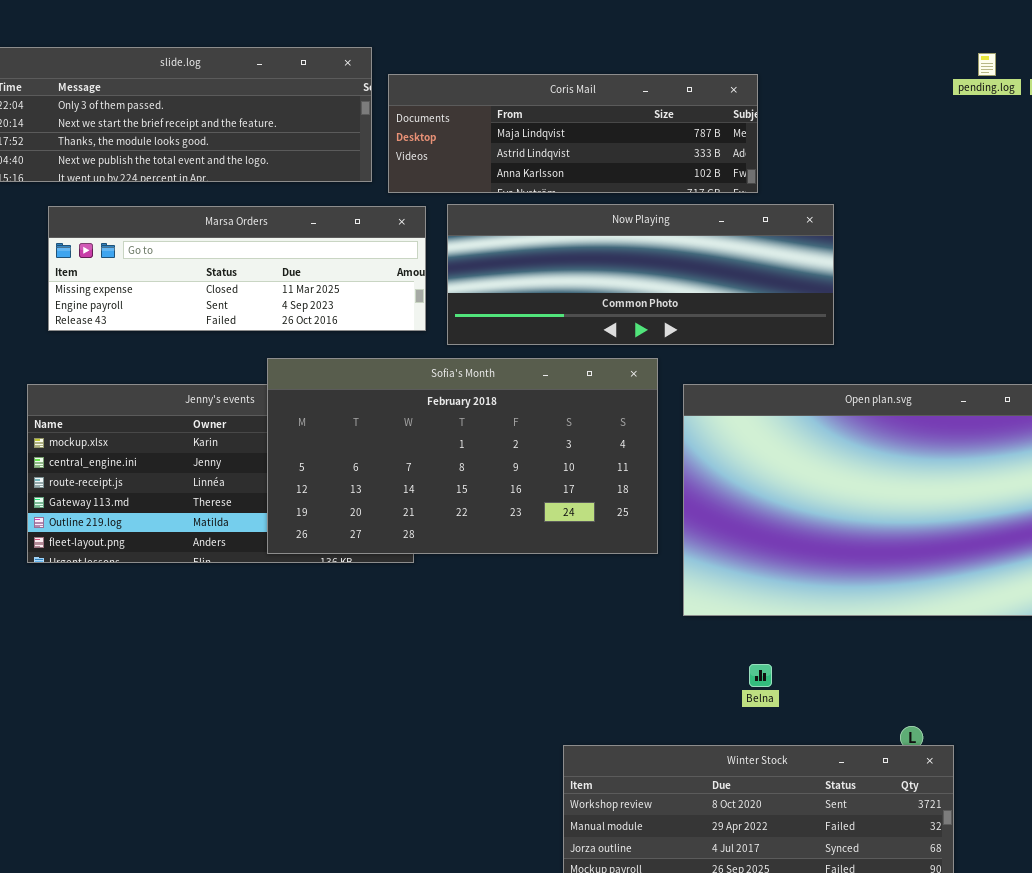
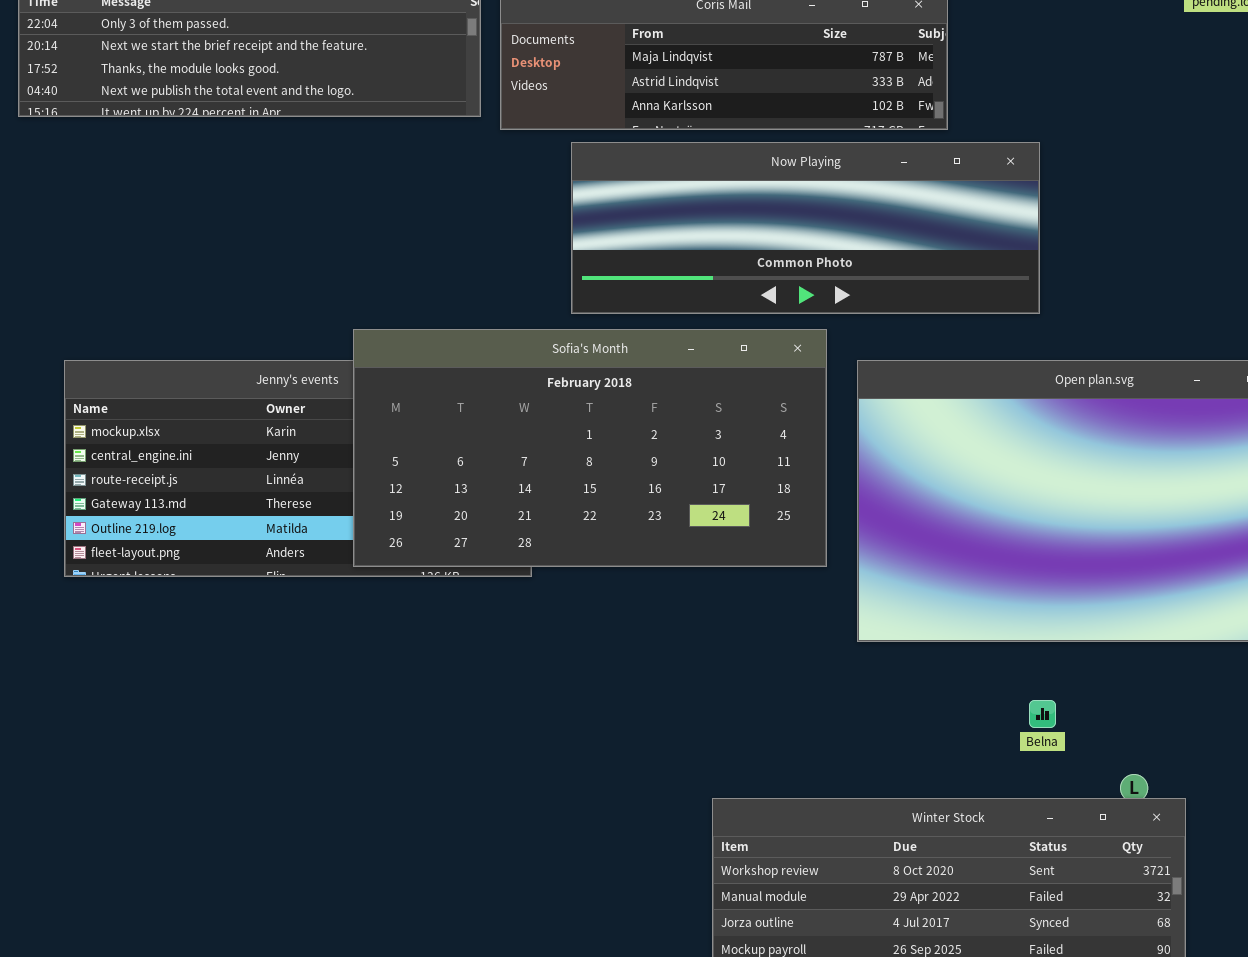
Marsa Orders: [48,206,426,331] -> none, closed
Belna: [749,664,772,687] -> [1029,700,1056,728], moved

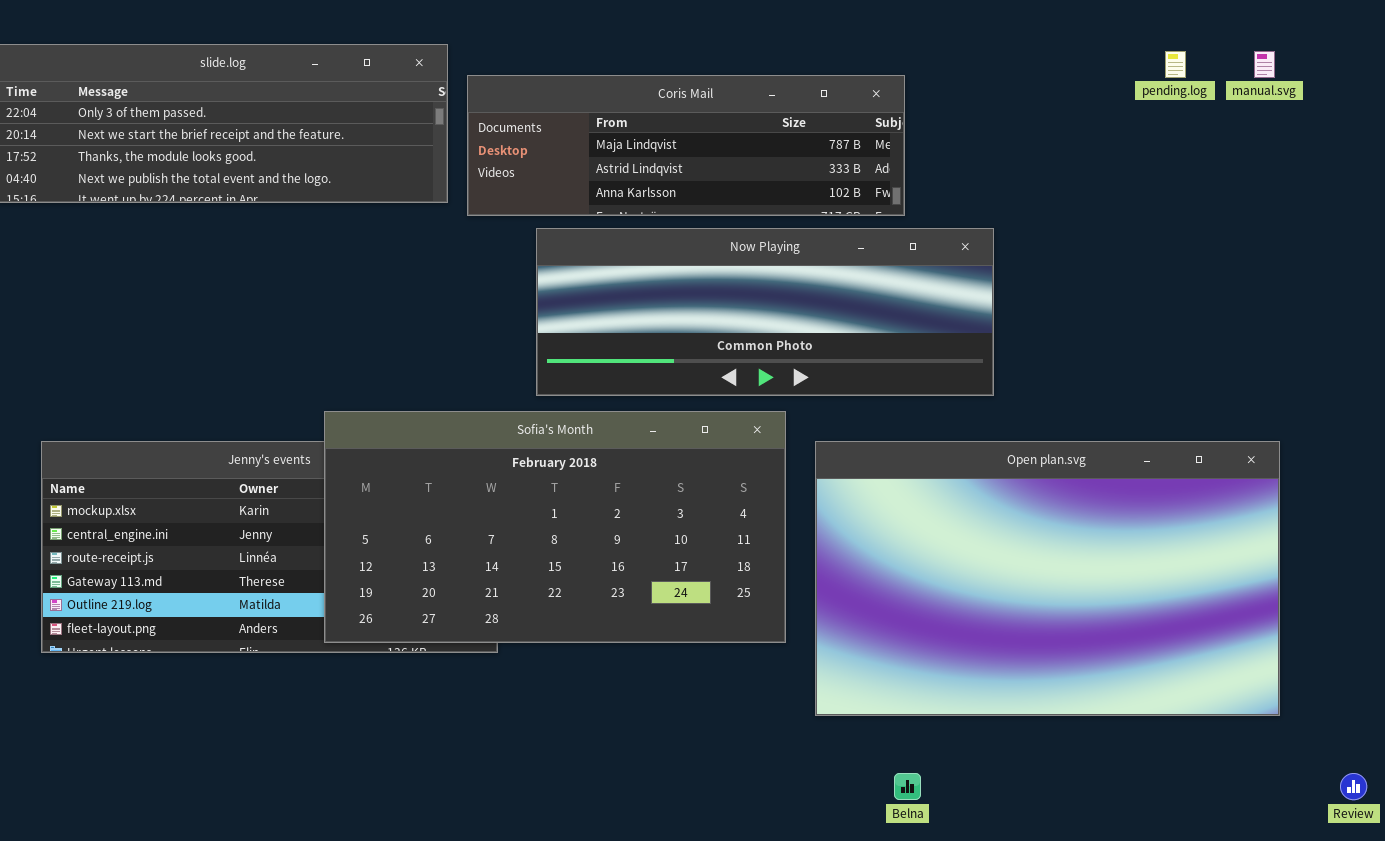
Belna: [1029,700,1056,728] -> [894,773,921,800], moved

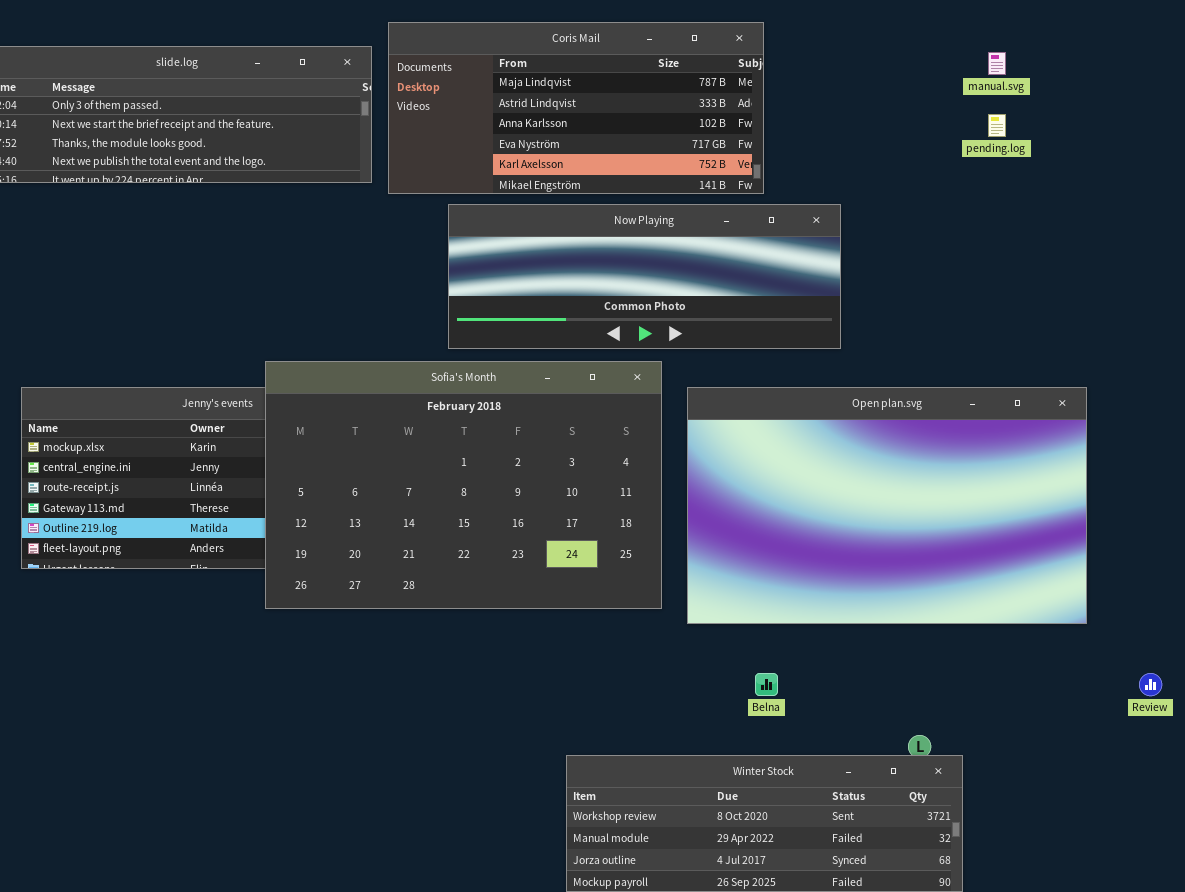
pending.log: [1165,51,1186,78] -> [988,114,1006,137], moved
manual.svg: [1254,51,1275,78] -> [988,52,1006,75], moved
Coris Mail: [467,75,905,216] -> [388,22,764,194], resized
Sofia's Month: [324,411,786,643] -> [265,361,662,609], resized

